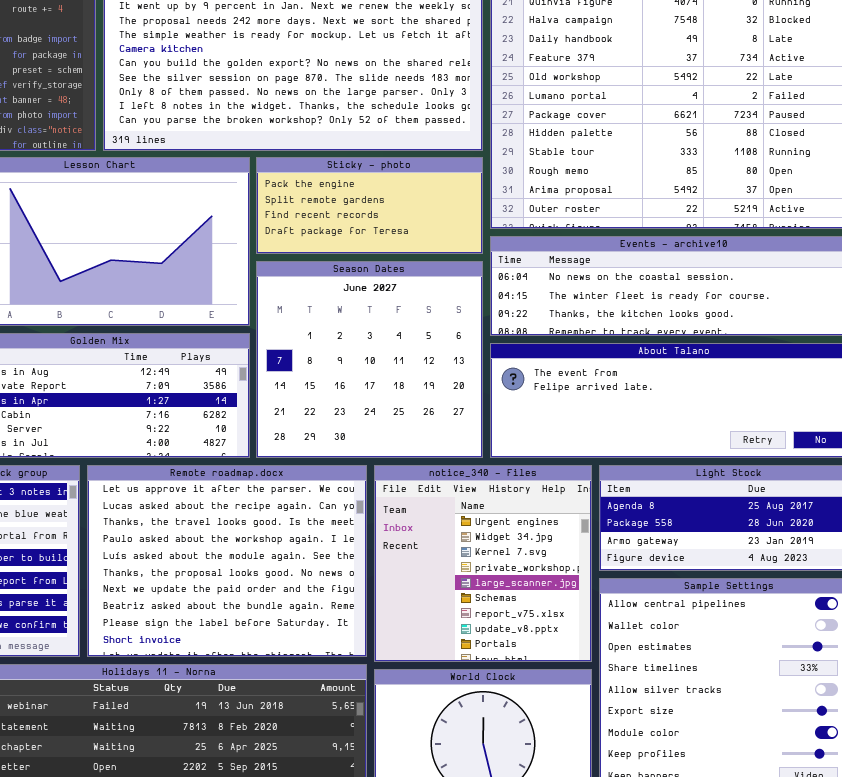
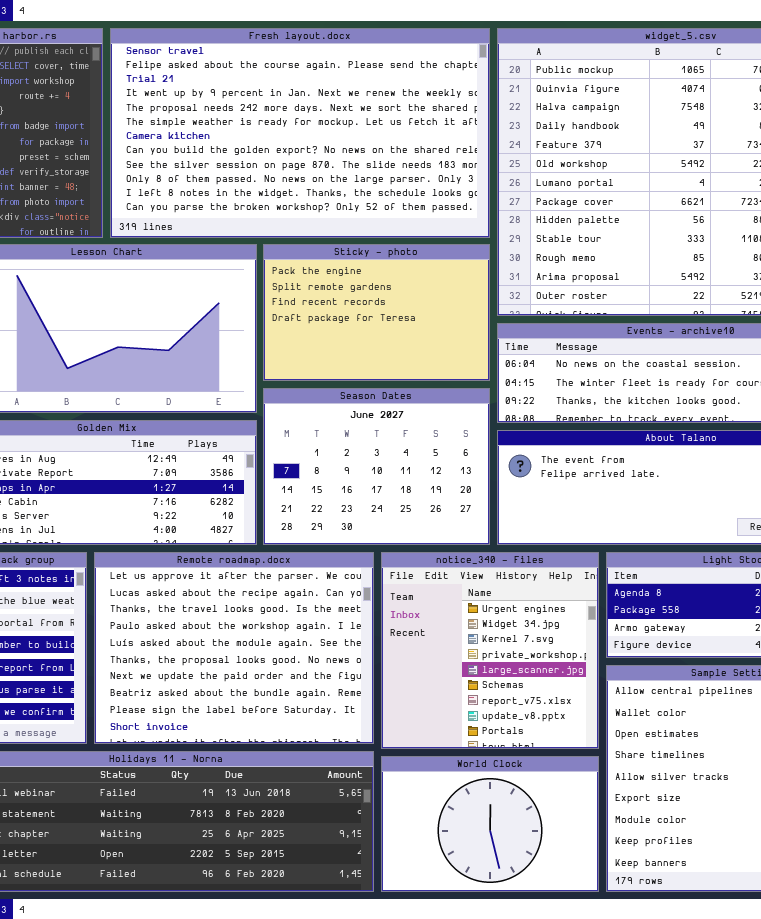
Sticky - photo: [256,157,483,254] -> [263,244,490,381], resized
Season Dates: [256,261,483,458] -> [263,388,490,545], resized

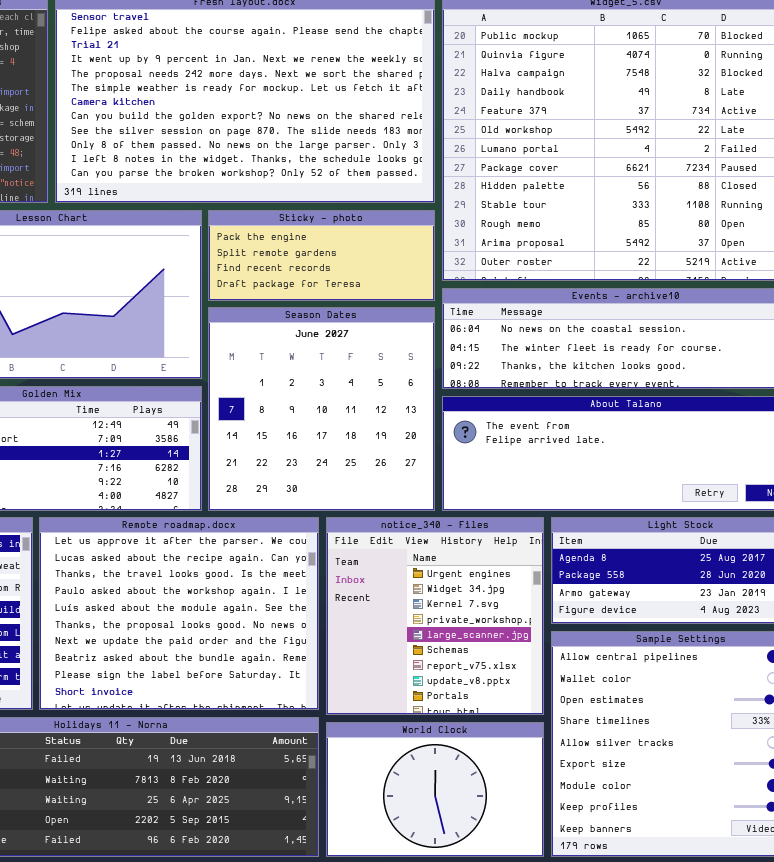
Sticky - photo: [263,244,490,381] -> [208,210,435,301], resized
Season Dates: [263,388,490,545] -> [208,307,435,511], resized

